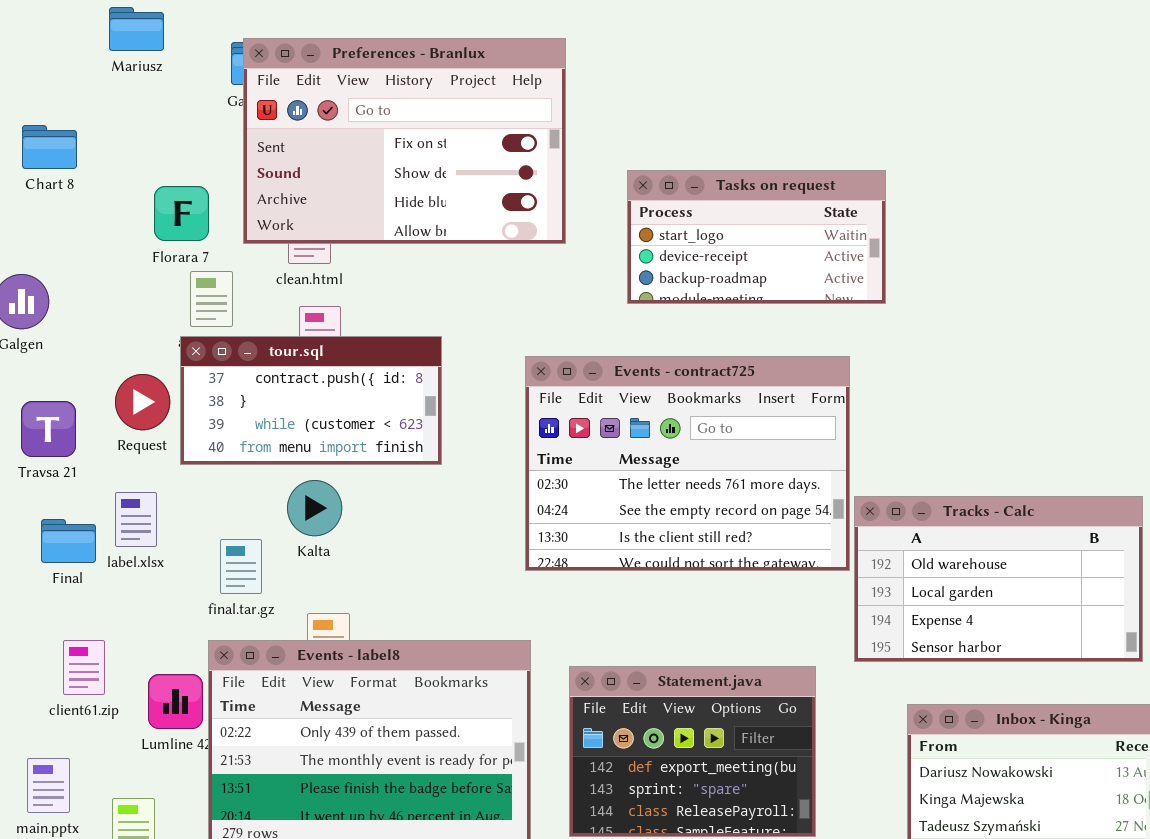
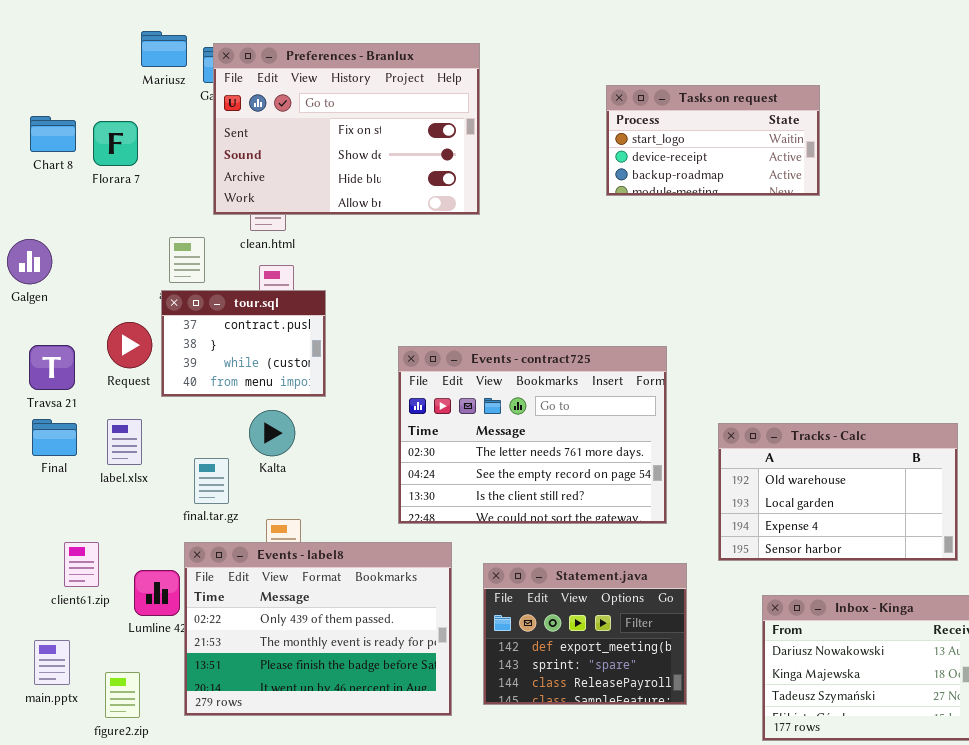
Mariusz: [109,7,164,51] -> [141,31,187,67], moved
Tasks on request: [627,170,886,304] -> [606,85,820,196], moved
Florara 7: [154,186,209,241] -> [93,121,138,166], moved
tour.sql: [180,336,442,465] -> [161,290,326,397], resized
Events - contract725: [525,356,850,571] -> [398,346,667,524], moved
Final: [41,519,96,563] -> [32,419,77,456], moved

